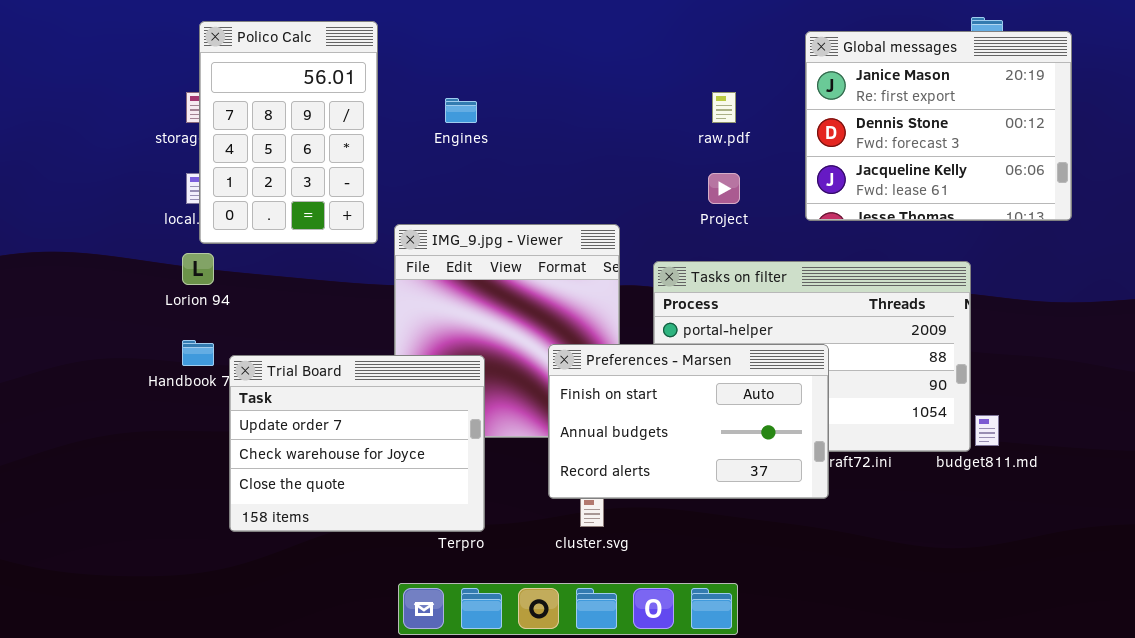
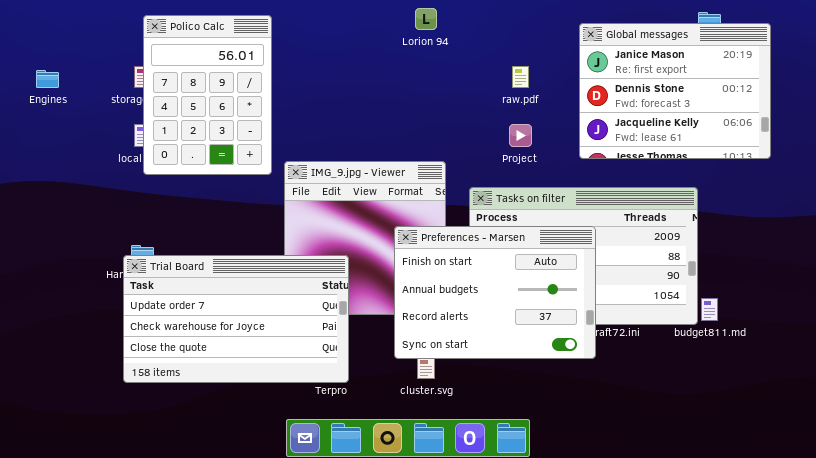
Engines: [445,98,477,123] -> [36,70,59,88], moved
Lorion 94: [182,253,214,285] -> [415,8,437,30], moved
Preferences - Marsen: [548,344,829,499] -> [394,226,596,359], resized
Trial Board: [229,355,485,532] -> [123,255,349,383], resized

